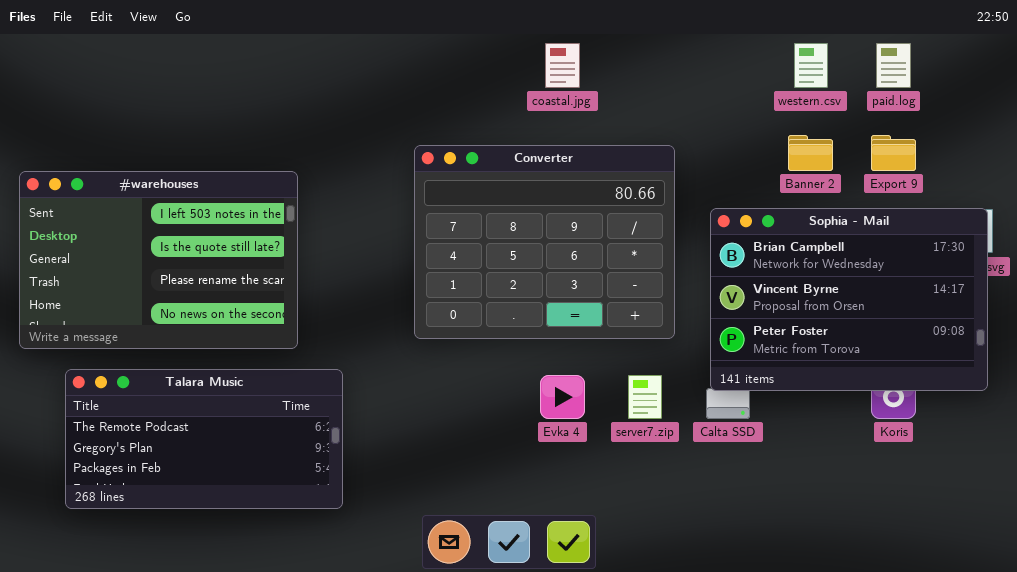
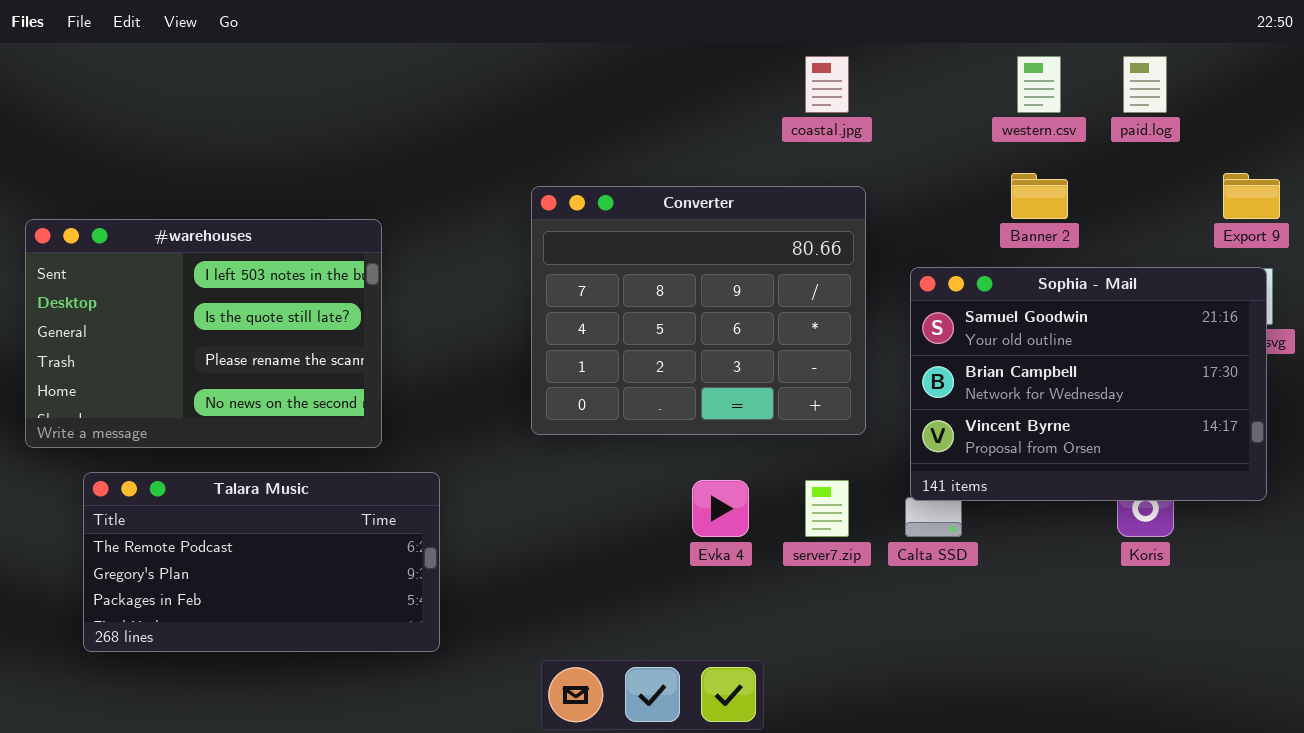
coastal.jpg: [545,43,580,88] -> [805,56,849,113], moved
Export 9: [871,135,916,171] -> [1223,173,1280,219], moved
Sophia - Mail: [710,208,988,391] -> [910,267,1267,501], scrolled up 1 row

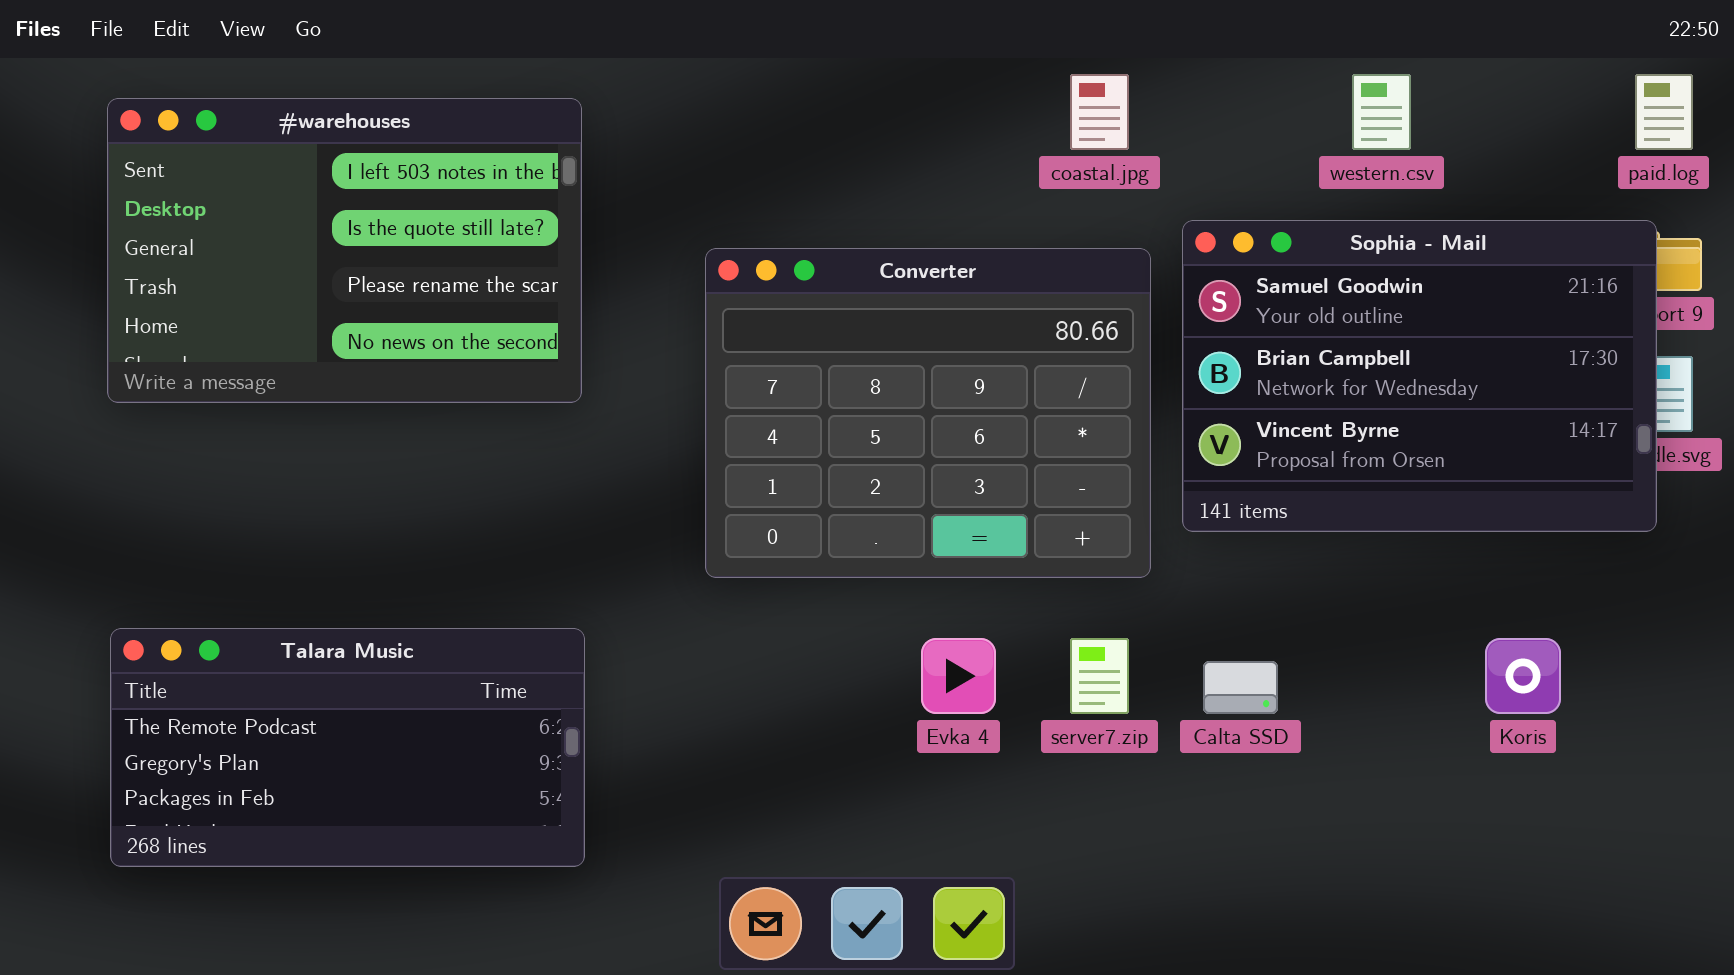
paid.log: [1123,56,1167,113] -> [1635,74,1693,150], moved
#warehouses: [25,219,382,448] -> [107,98,582,403], moved
Sophia - Mail: [910,267,1267,501] -> [1182,220,1657,532], moved

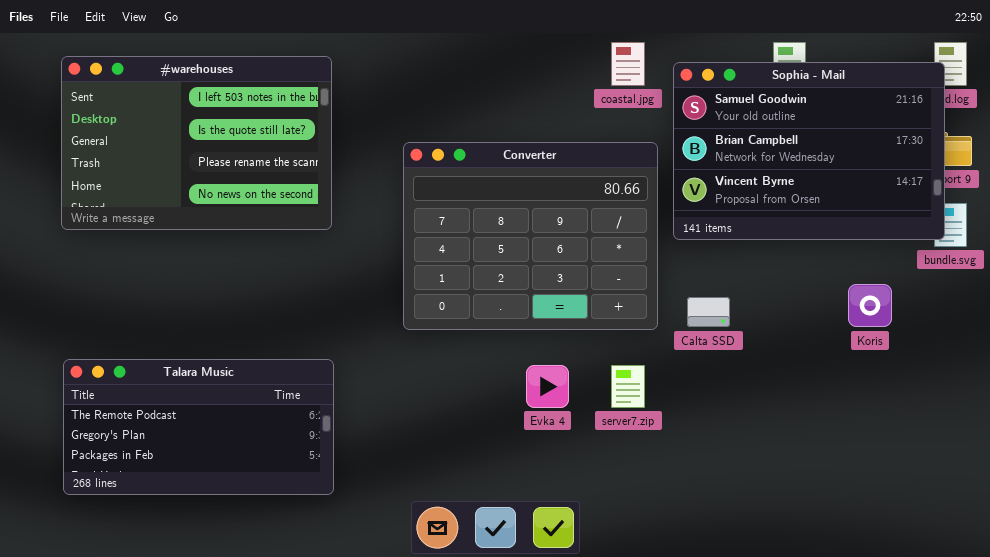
Sophia - Mail: [1182,220,1657,532] -> [673,62,945,240], moved
Koris: [1485,638,1561,714] -> [848,284,892,327], moved
Calta SSD: [1203,661,1278,714] -> [687,297,730,327], moved

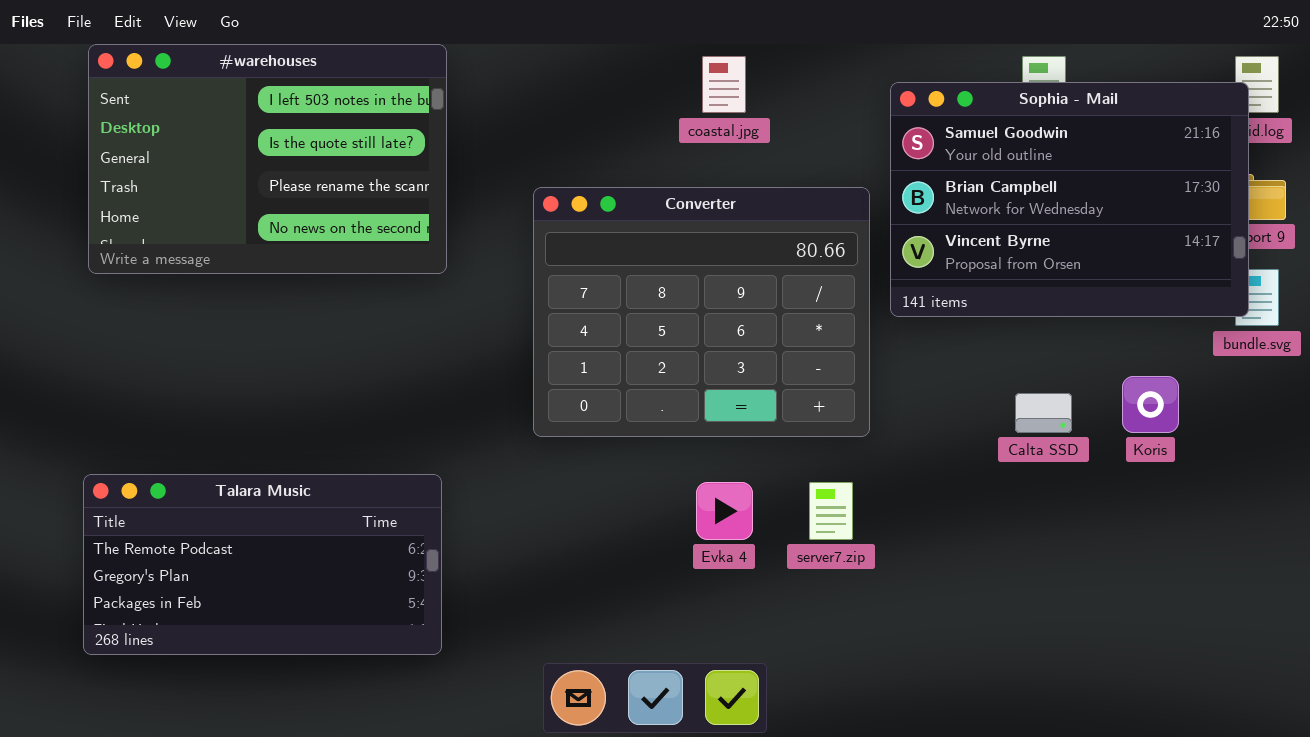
coastal.jpg: [611,42,645,86] -> [702,56,746,113], moved
#warehouses: [61,56,332,230] -> [88,44,447,274], moved
Calta SSD: [687,297,730,327] -> [1015,393,1072,433], moved

